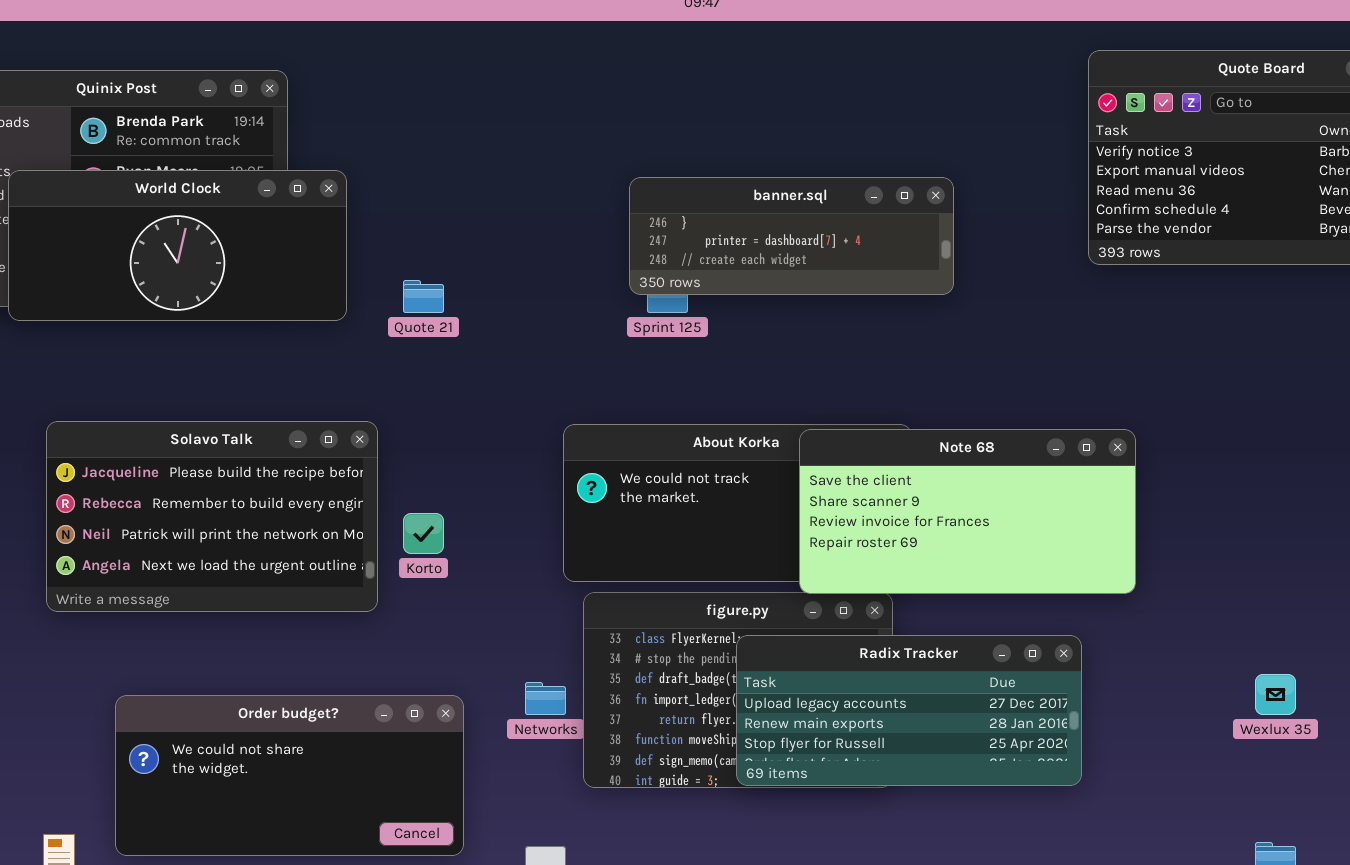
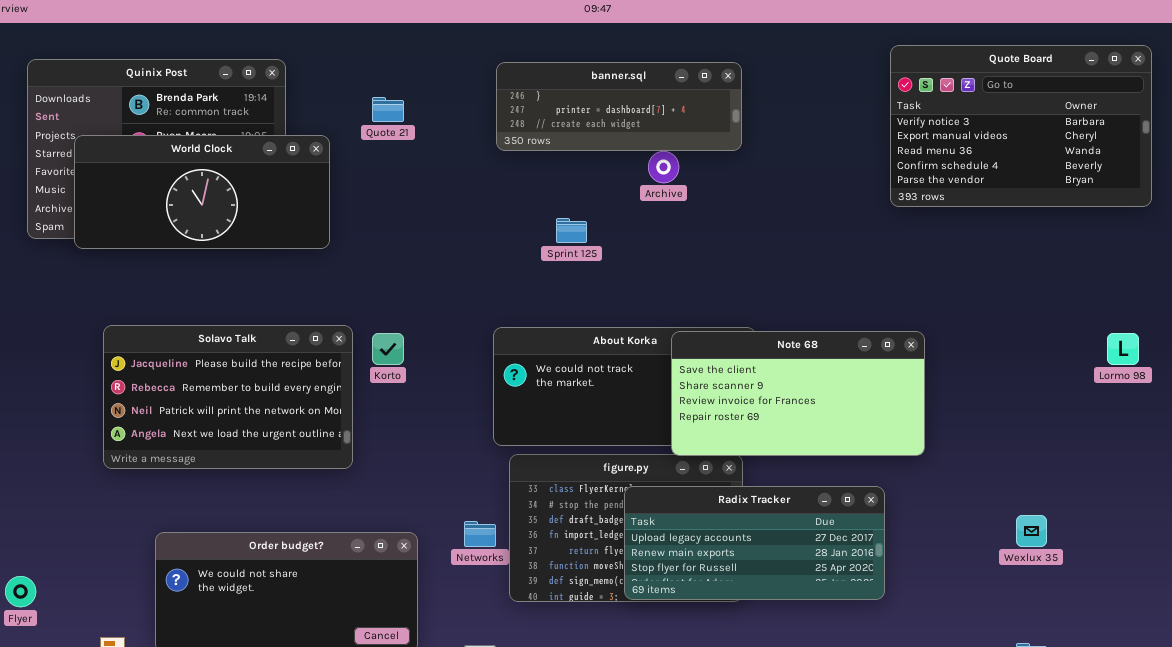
banner.sql: [629,177,954,295] -> [496,62,742,151], moved
Quote 21: [403,280,444,313] -> [372,97,404,122], moved
Korto: [403,513,444,554] -> [372,333,404,365], moved

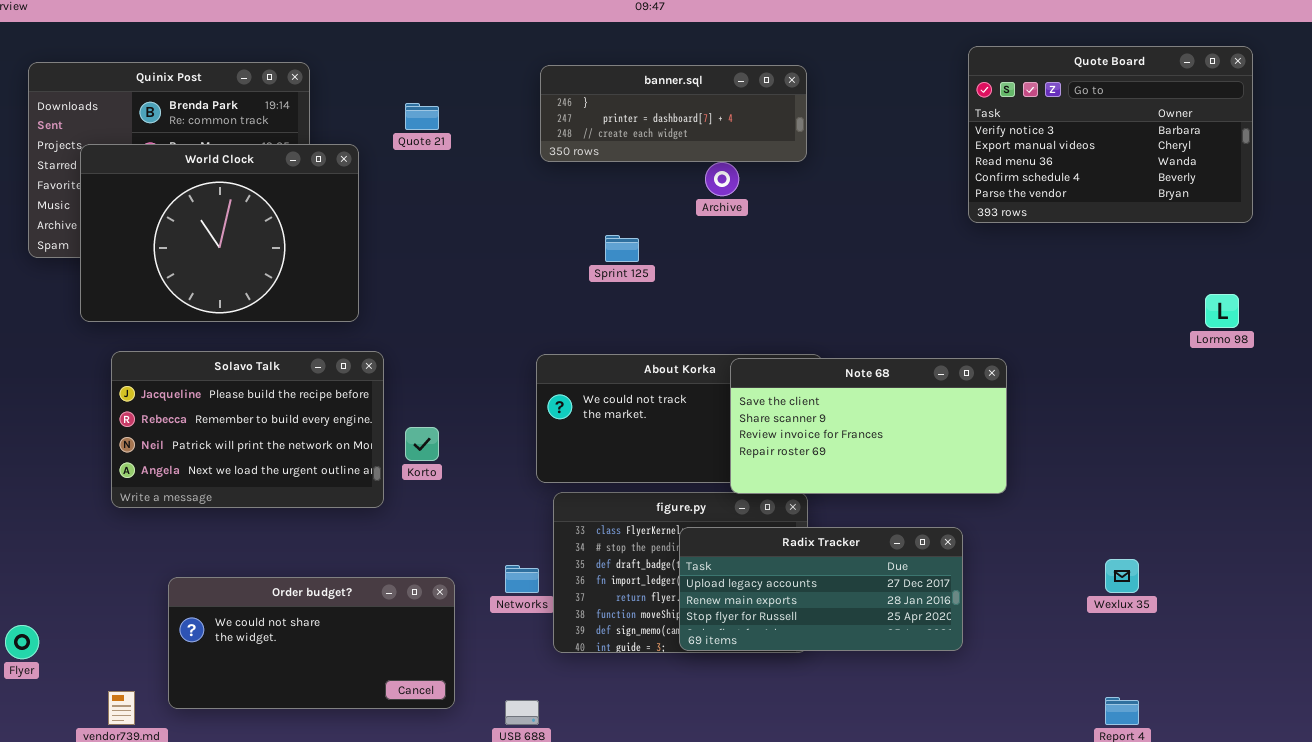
World Clock: [74,135,330,249] -> [80,144,359,322], resized
Korto: [372,333,404,365] -> [405,427,439,461], moved
Lormo 98: [1107,333,1139,365] -> [1205,294,1239,328], moved

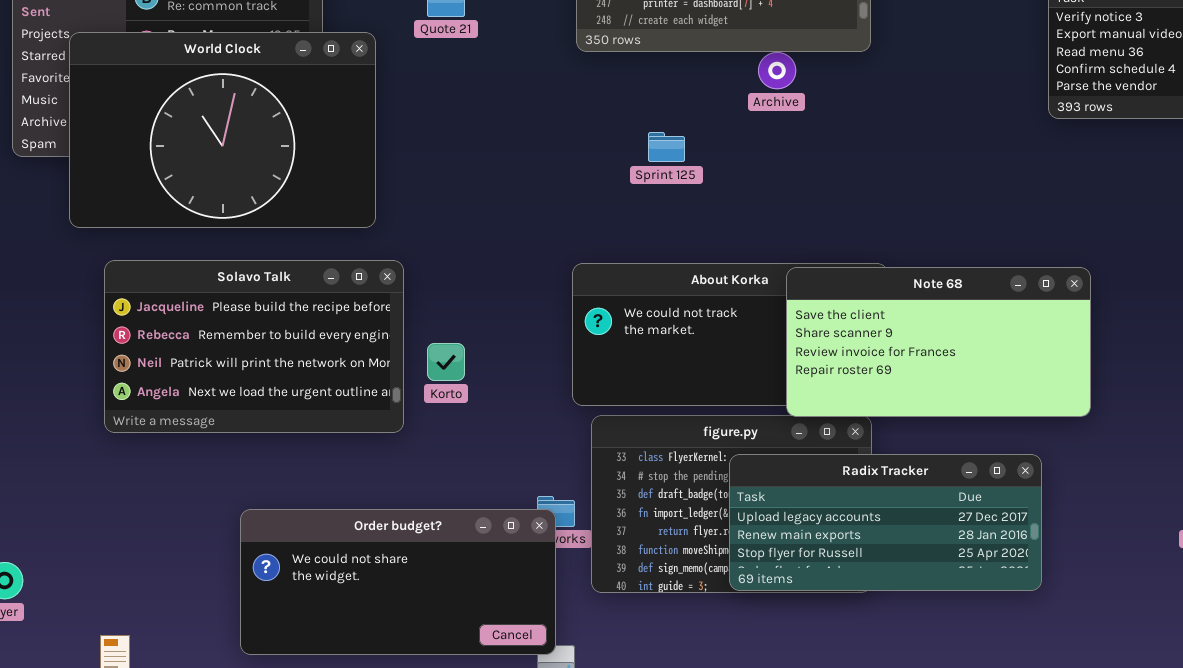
Order budget?: [168,577,455,709] -> [240,509,556,655], moved

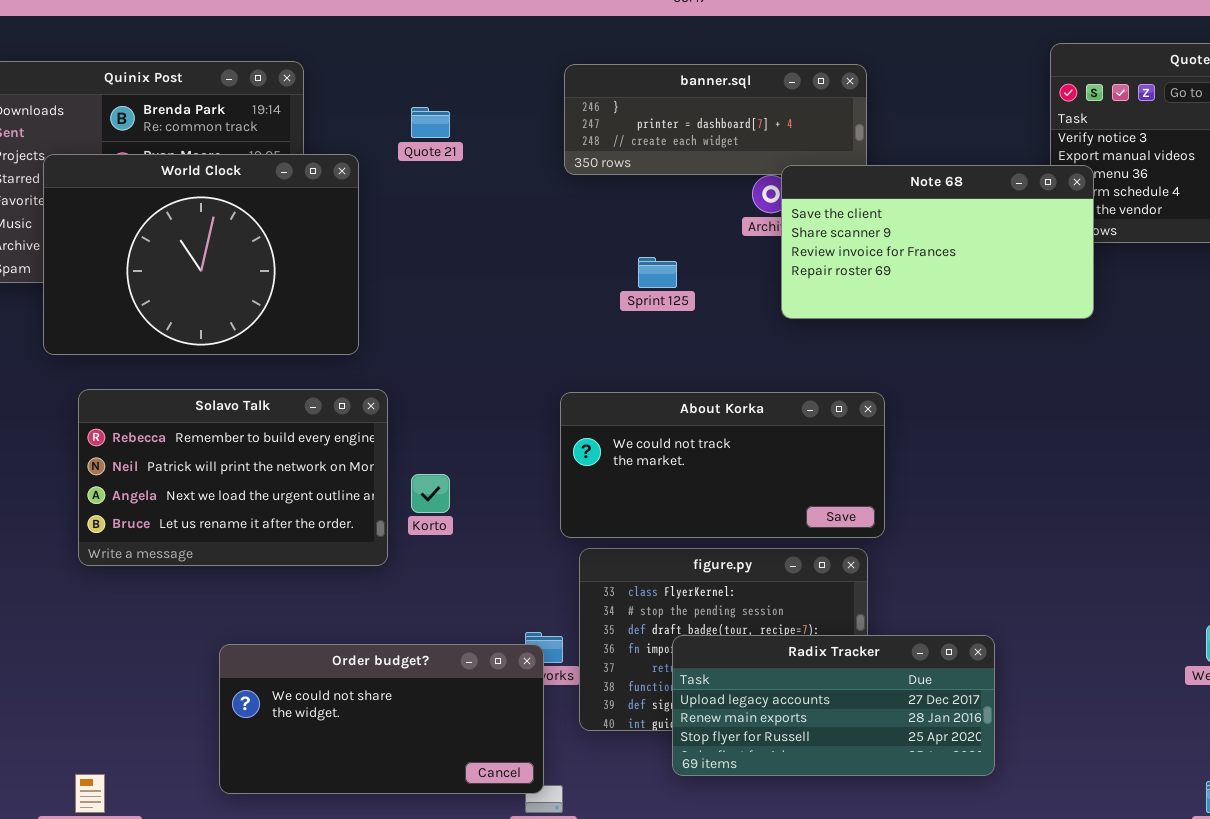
Solavo Talk: [104,260,404,433] -> [78,389,388,566], scrolled down 1 row
Note 68: [786,267,1091,417] -> [781,165,1094,319], moved
Radix Tracker: [729,454,1042,591] -> [672,635,995,776], moved

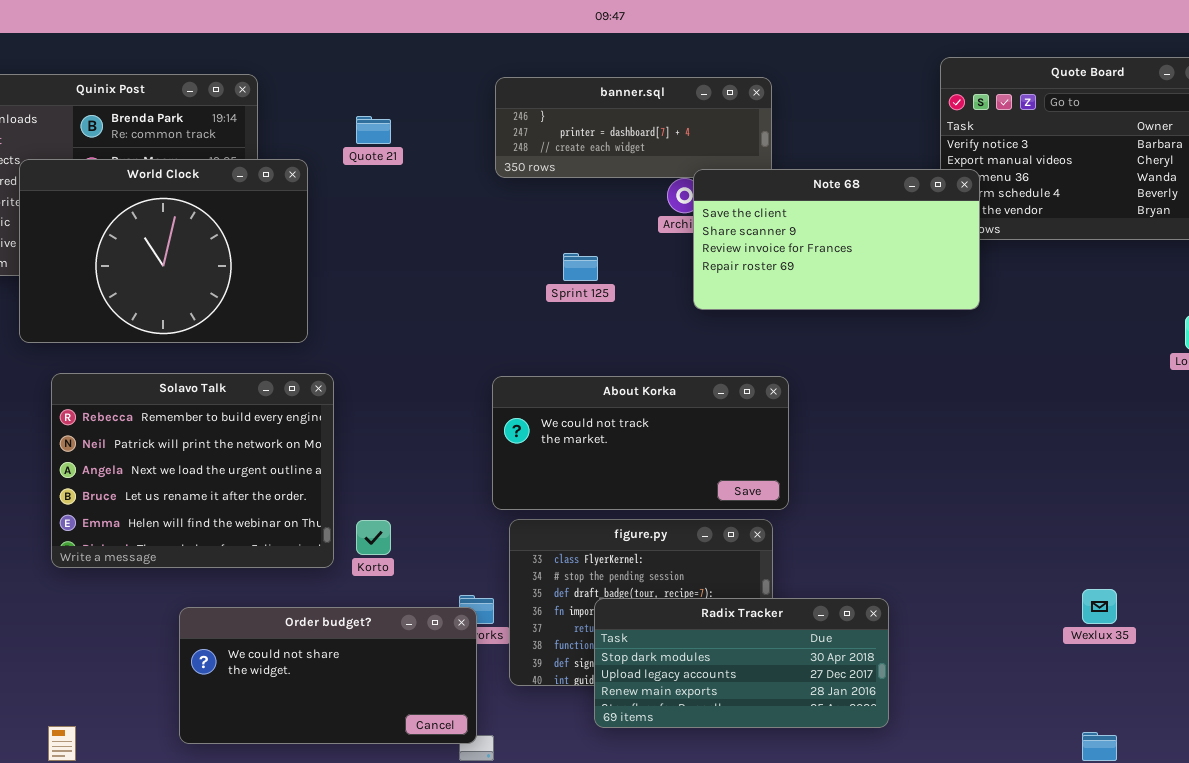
Solavo Talk: [78,389,388,566] -> [51,373,334,568], resized
Korto: [411,474,450,513] -> [356,520,391,555], moved
Radix Tracker: [672,635,995,776] -> [594,598,889,728], scrolled up 1 row

